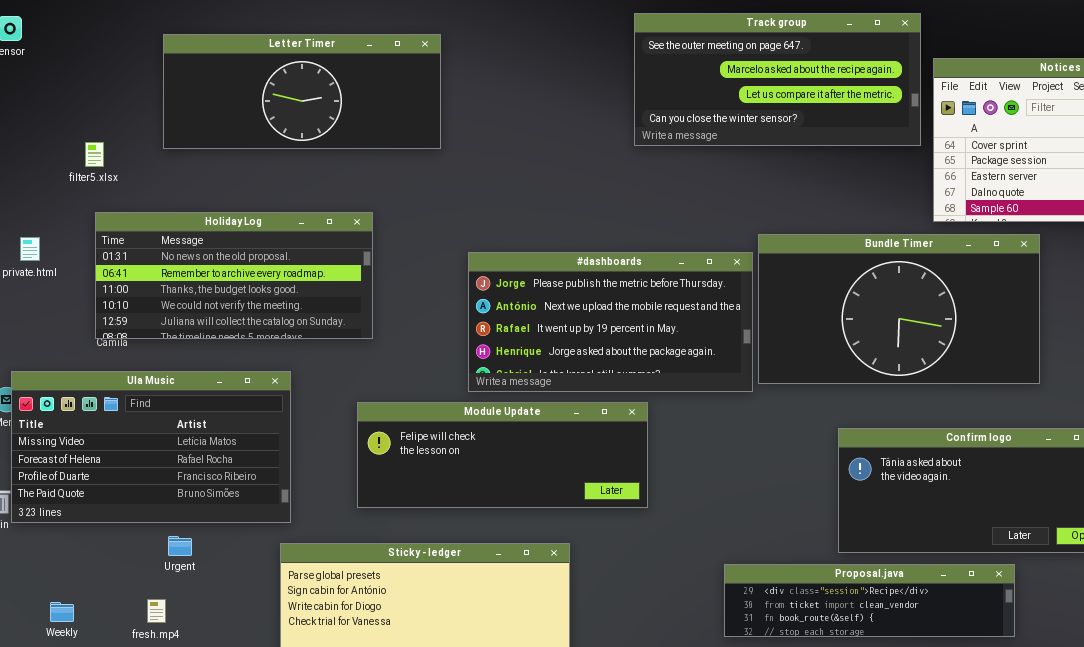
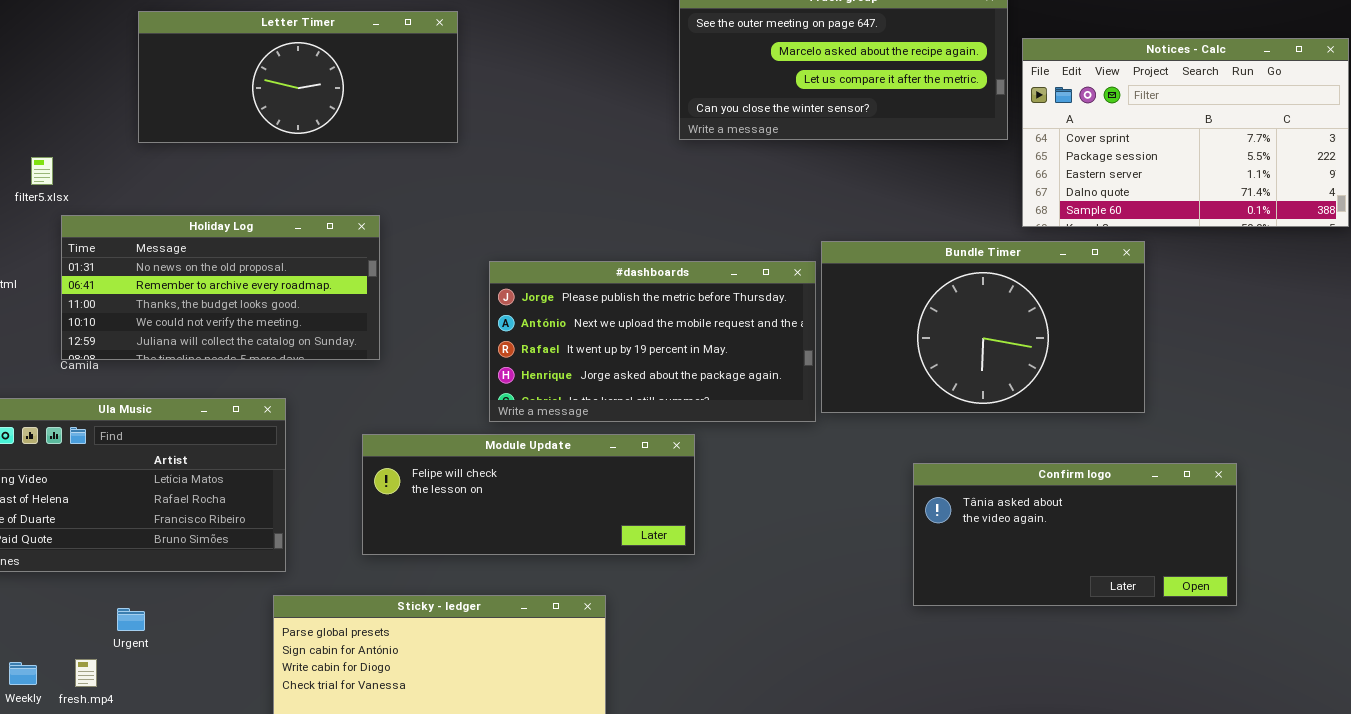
filter5.xlsx: [85,142,104,167] -> [31,157,53,185], moved
Urgent: [168,536,192,556] -> [117,608,145,631], moved
Proposal.java: [724,564,1015,637] -> none, closed
fresh.mp4: [147,599,166,623] -> [75,659,97,687], moved

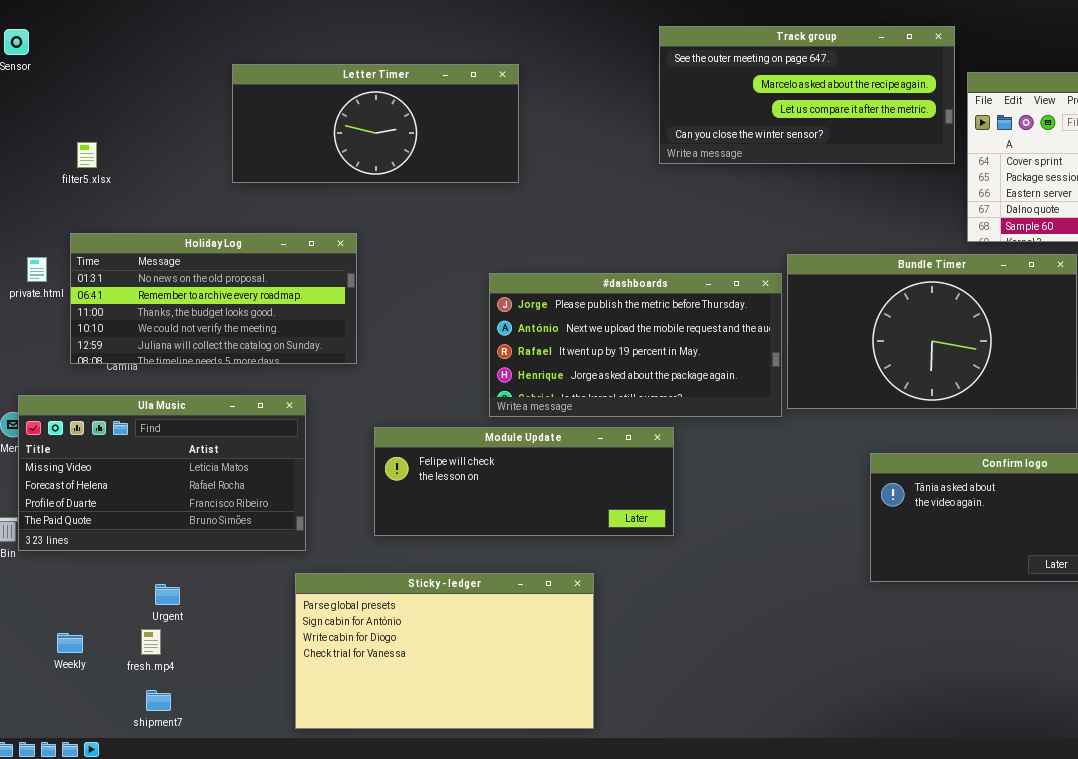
Letter Timer: [138,11,458,143] -> [232,64,519,183], moved
filter5.xlsx: [31,157,53,185] -> [77,142,97,168], moved
Holiday Log: [61,215,380,360] -> [70,233,357,364], moved
fresh.mp4: [75,659,97,687] -> [141,629,161,655], moved

